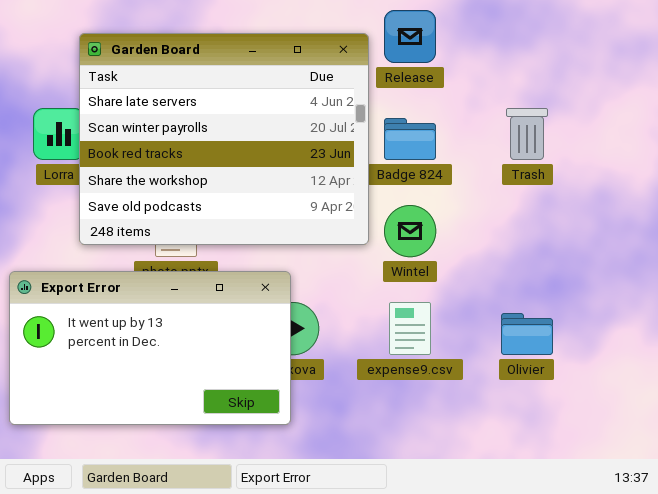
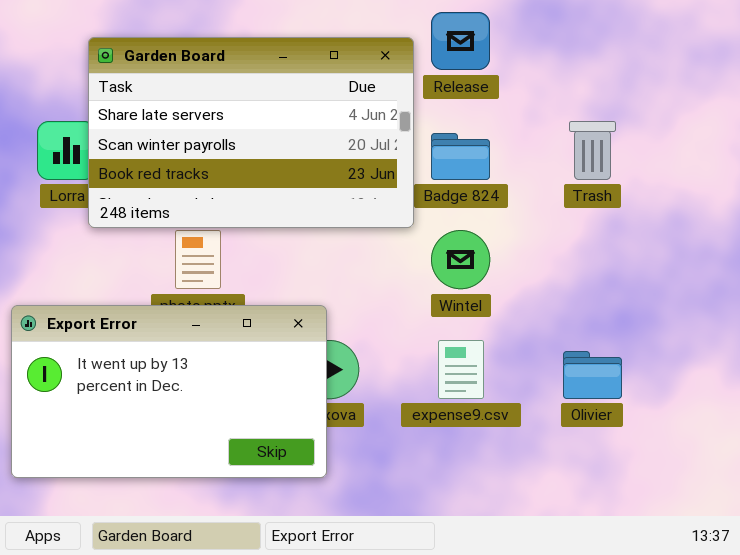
Garden Board: [79,33,369,245] -> [88,37,414,228], resized

